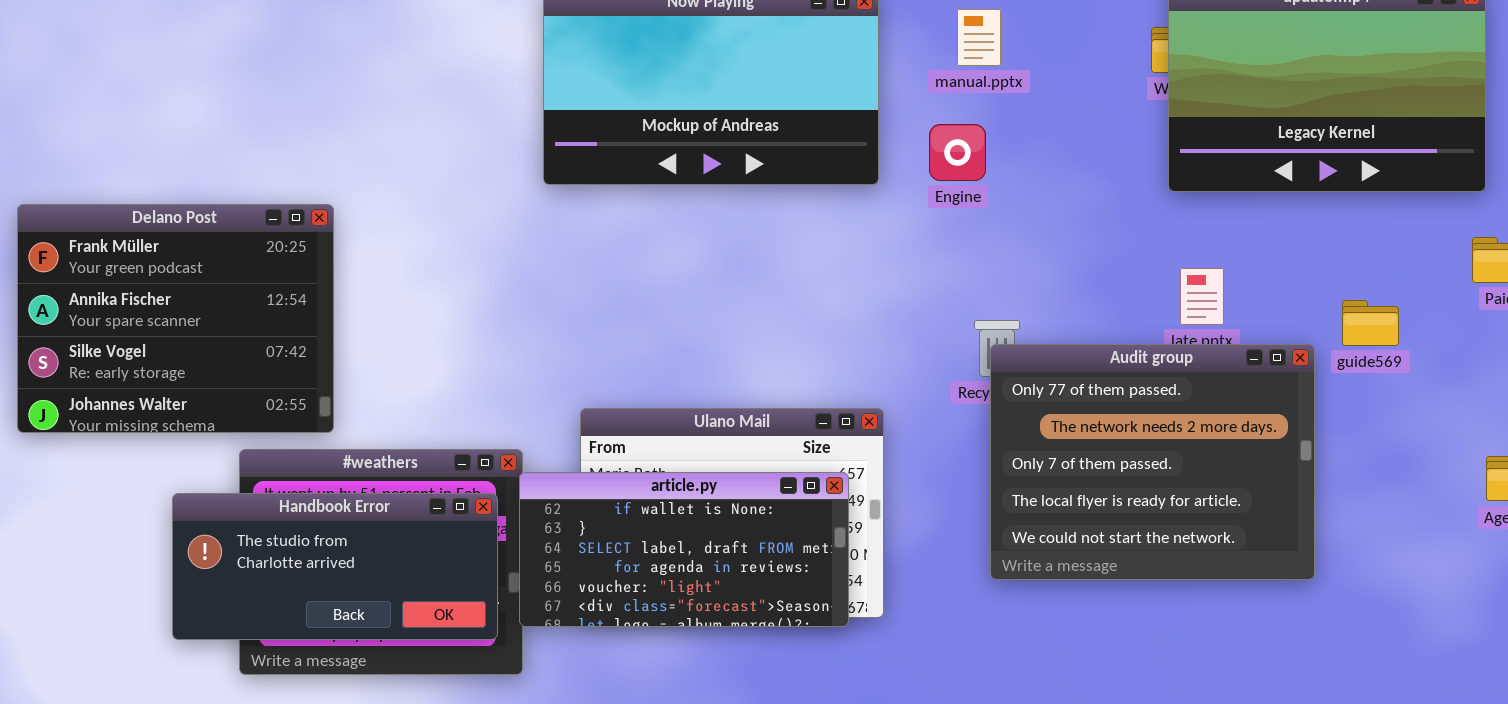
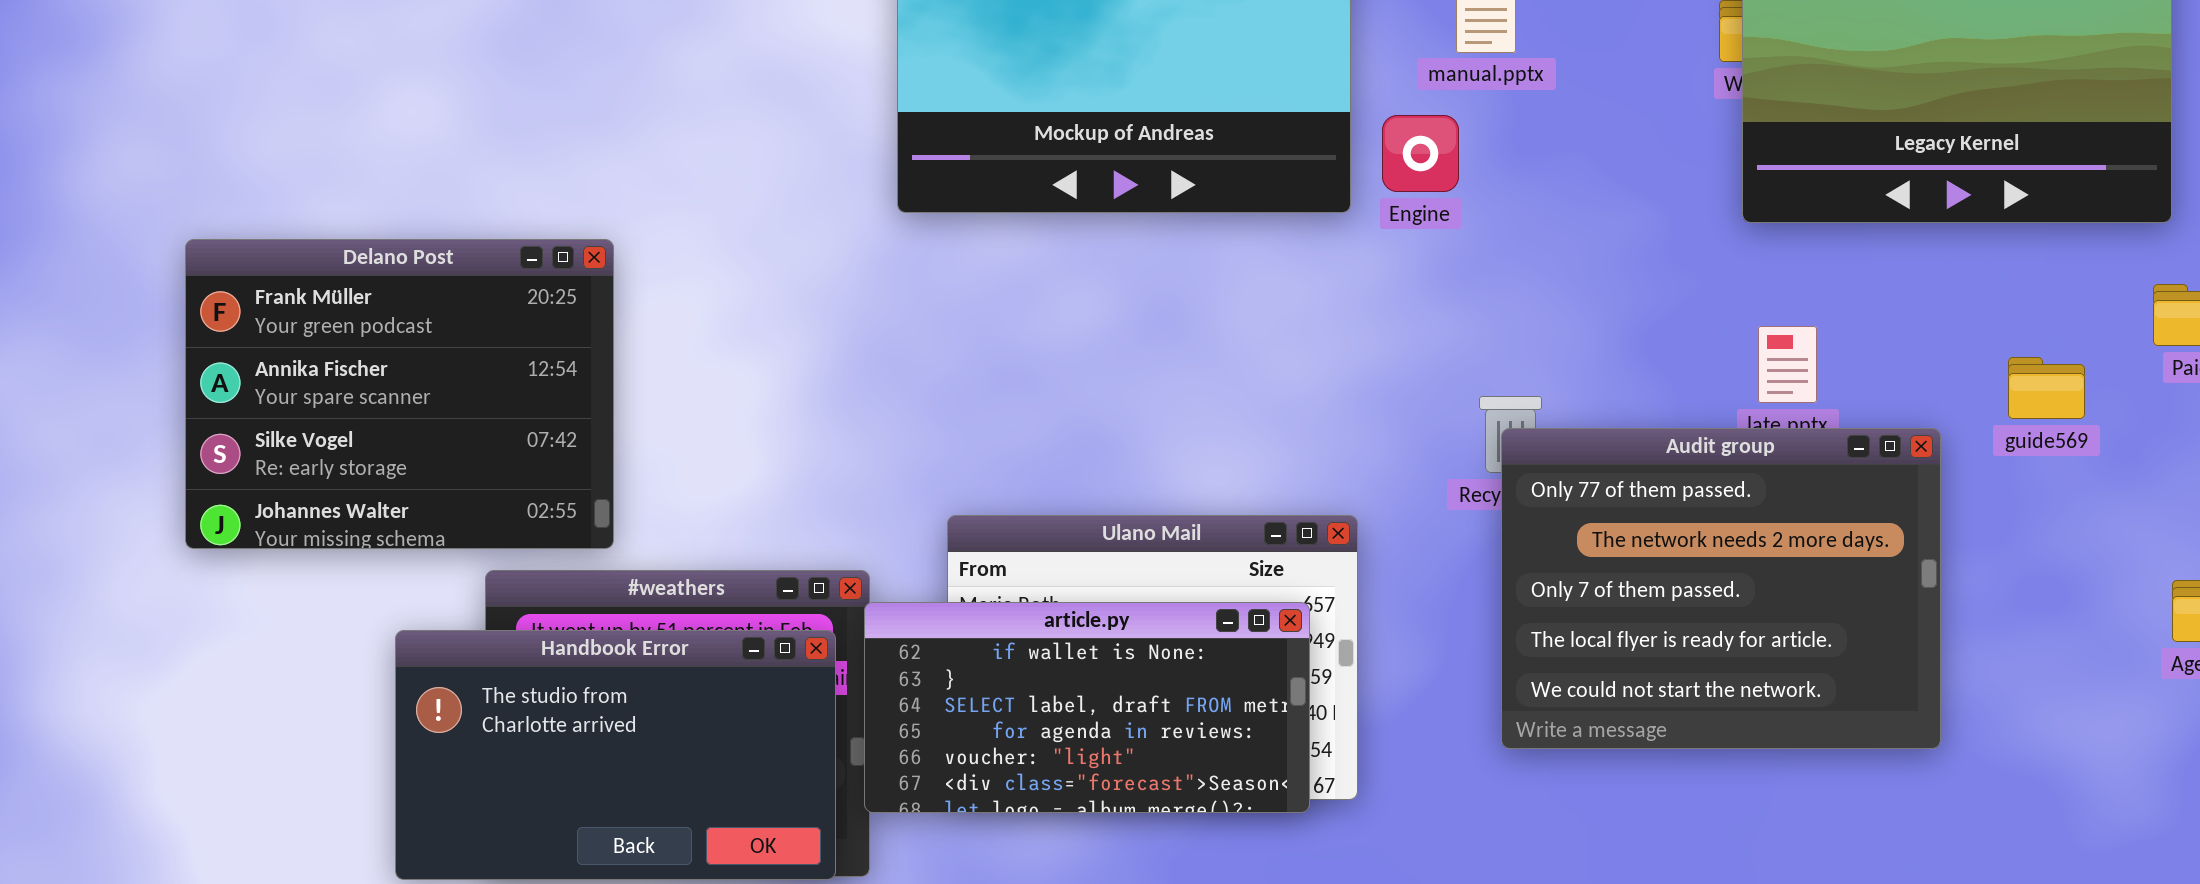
Engine: [929,124,986,181] -> [1382,115,1459,192], moved
guide569: [1342,300,1399,346] -> [2008,357,2085,419], moved
Handbook Error: [172,493,498,640] -> [395,630,836,880], resized

